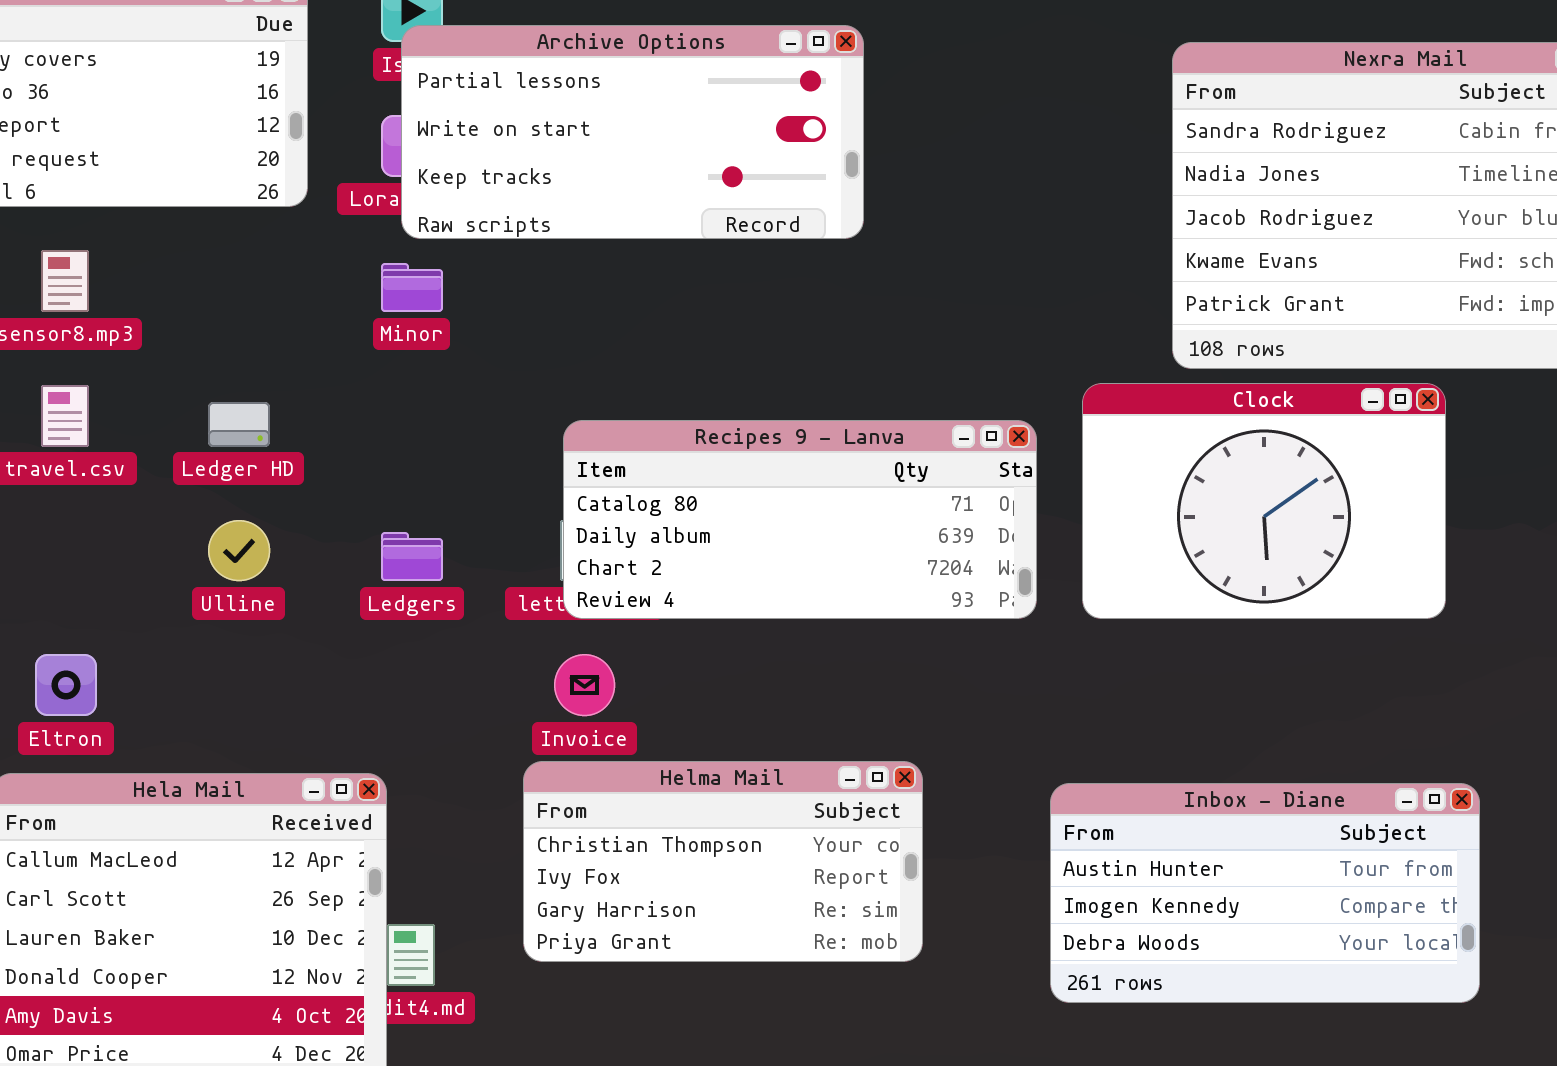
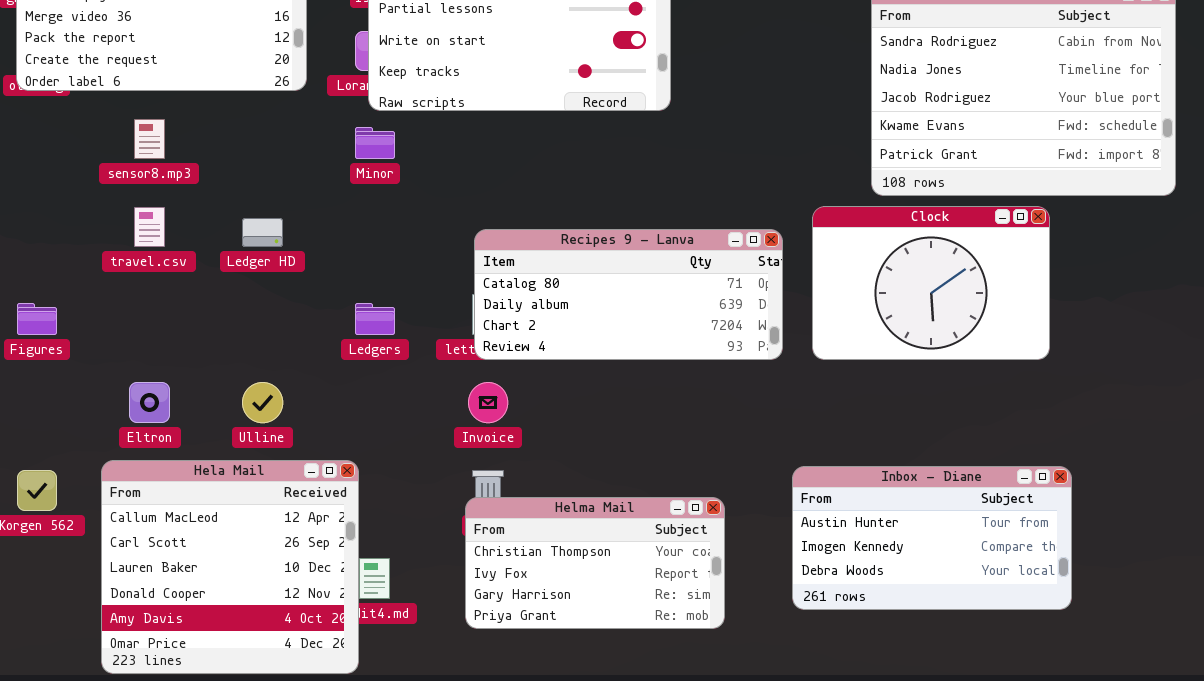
Ulline: [208,520,270,581] -> [242,382,283,423], moved
Helma Mail: [523,761,923,962] -> [465,497,725,629], moved

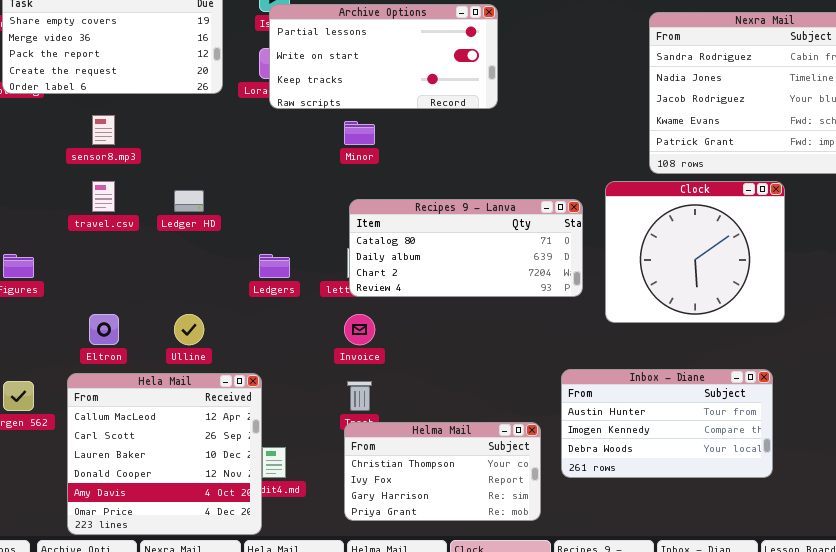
Minor: [355,127,395,159] -> [344,121,375,145], moved
Clock: [812,206,1050,360] -> [605,181,785,323], resized
Inbox - Diane: [792,466,1072,610] -> [561,369,773,478], moved
Helma Mail: [465,497,725,629] -> [344,422,541,521], moved

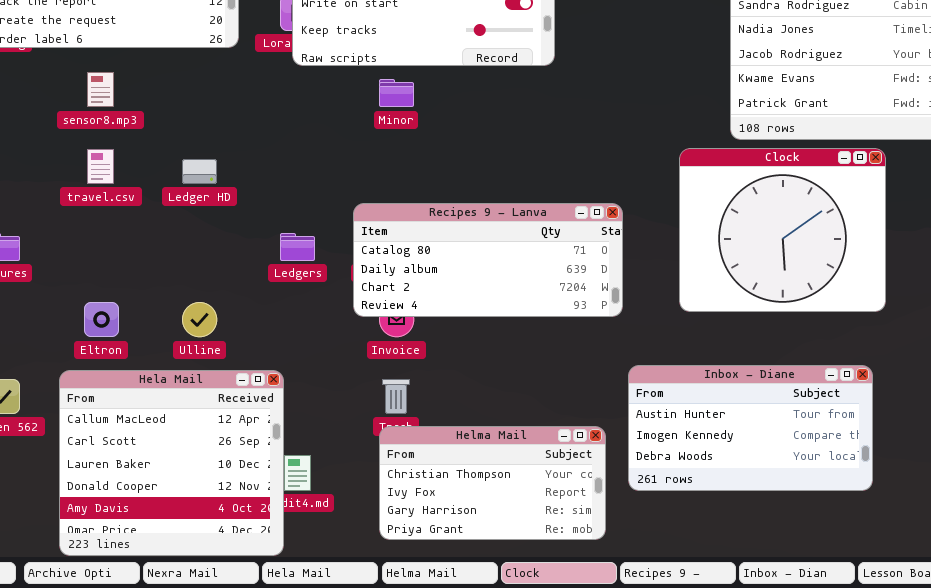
Recipes 9 - Lanva: [349,199,583,297] -> [353,203,623,317], moved

